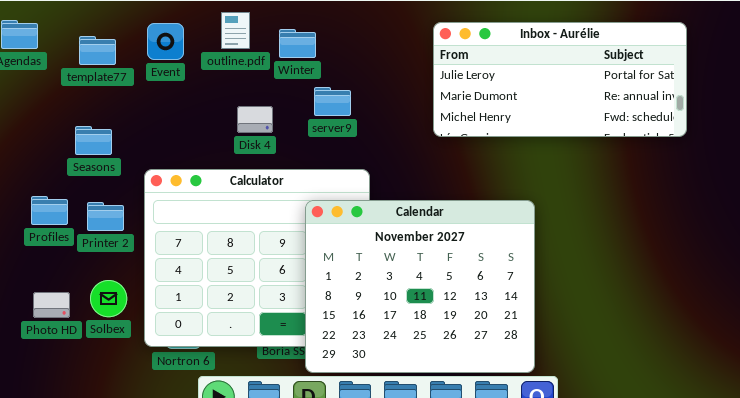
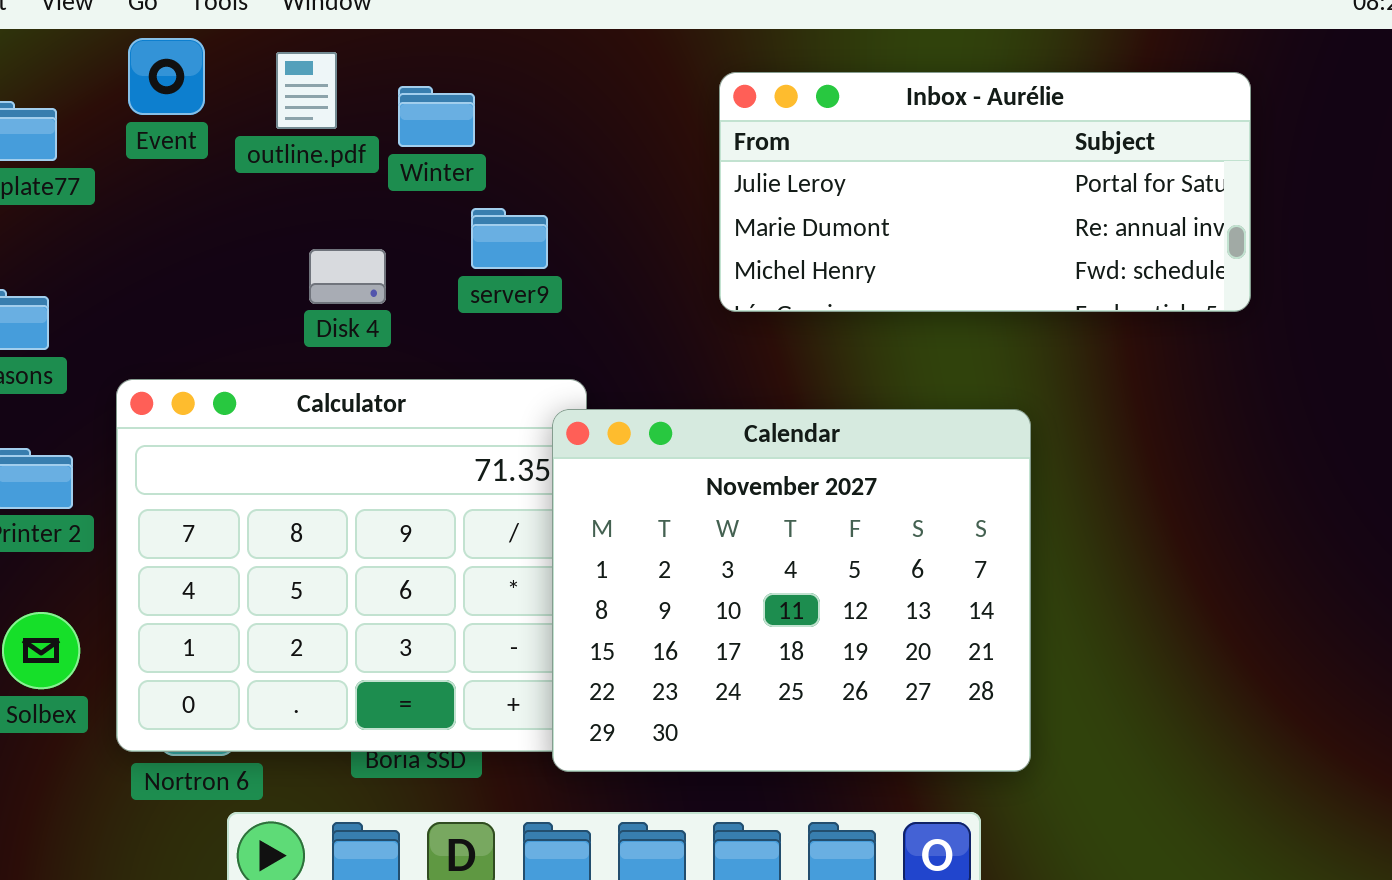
Event: [147,23,184,60] -> [128,38,205,115], moved
Calendar: [305,200,535,373] -> [552,409,1031,772], moved

